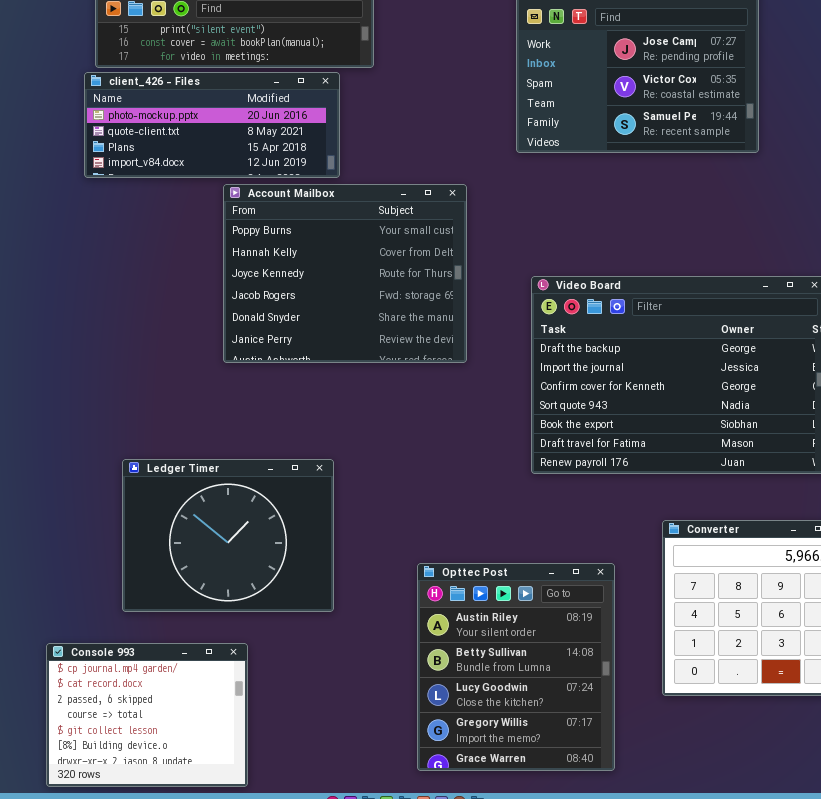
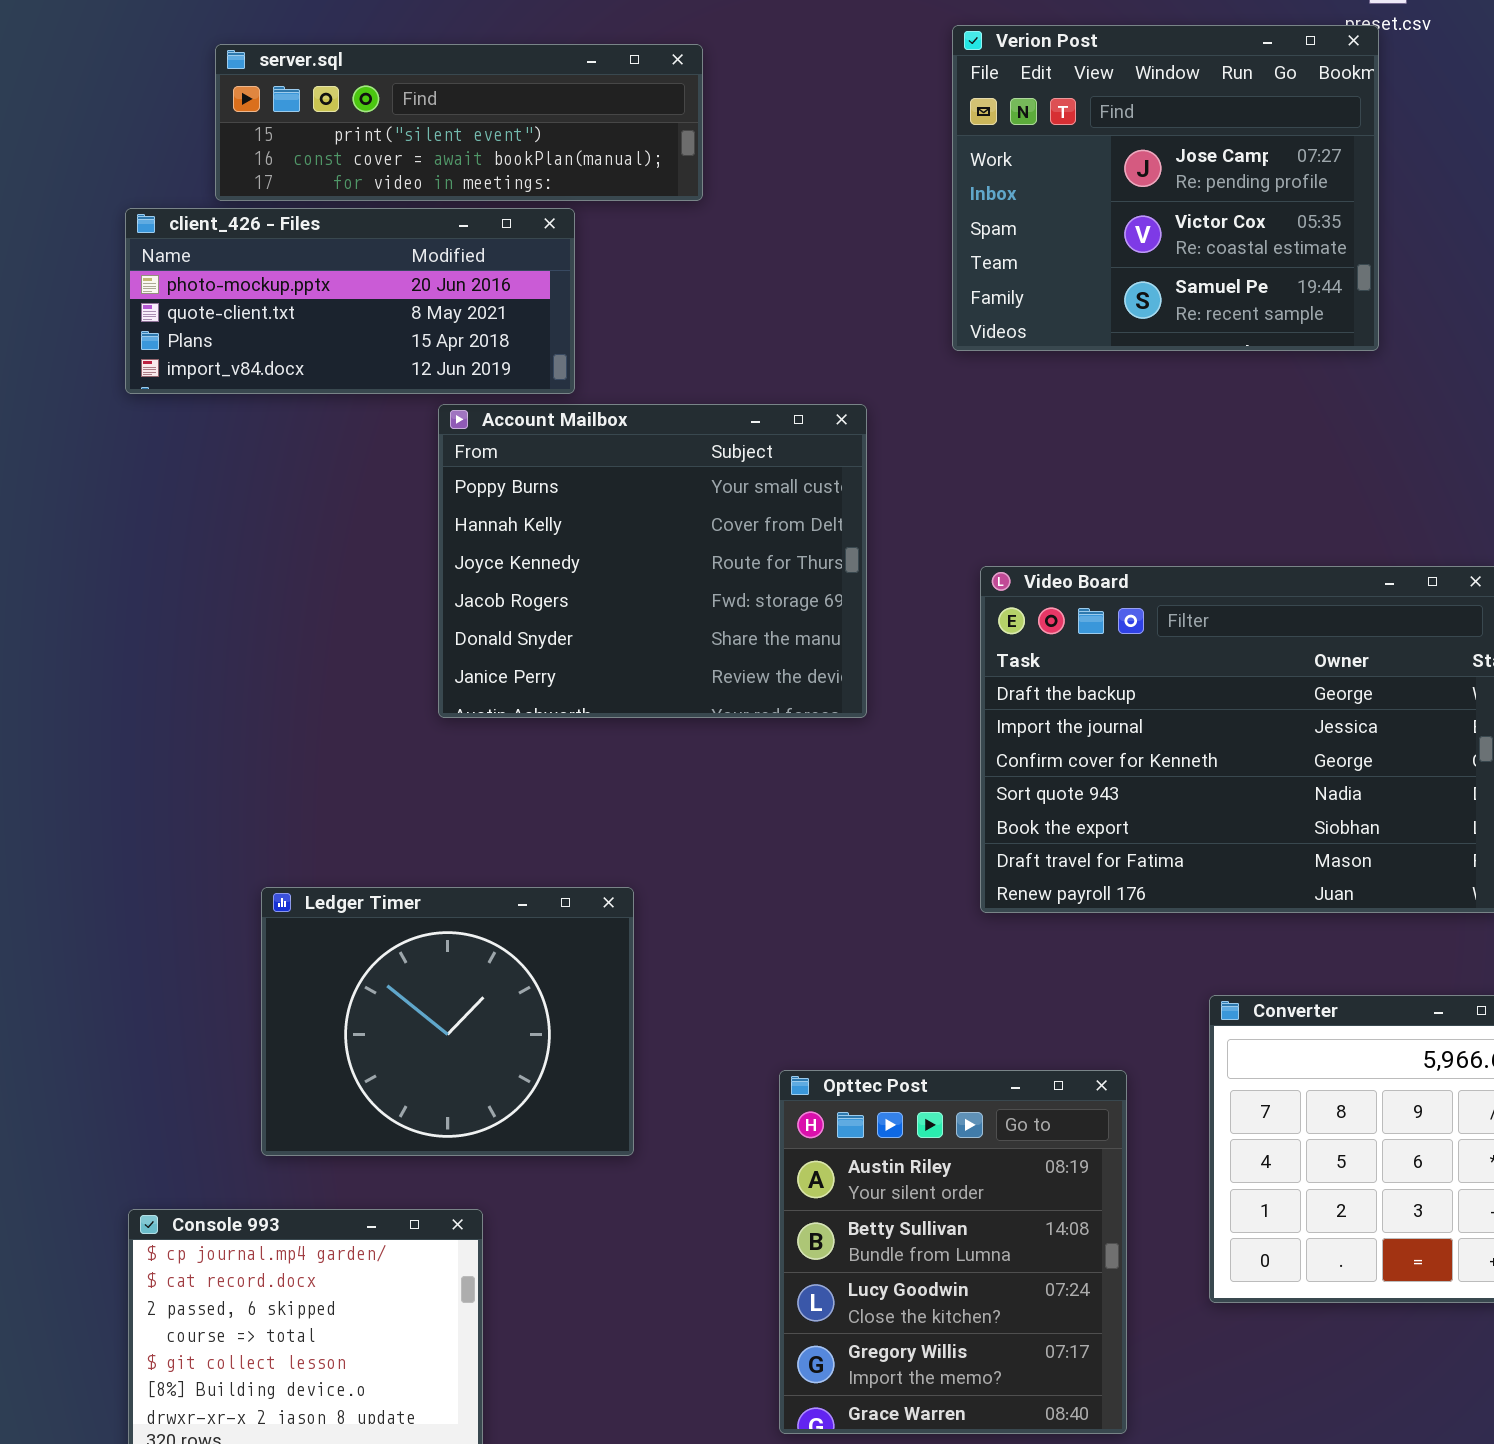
client_426 - Files: [84,72,340,178] -> [125,208,575,394], moved

